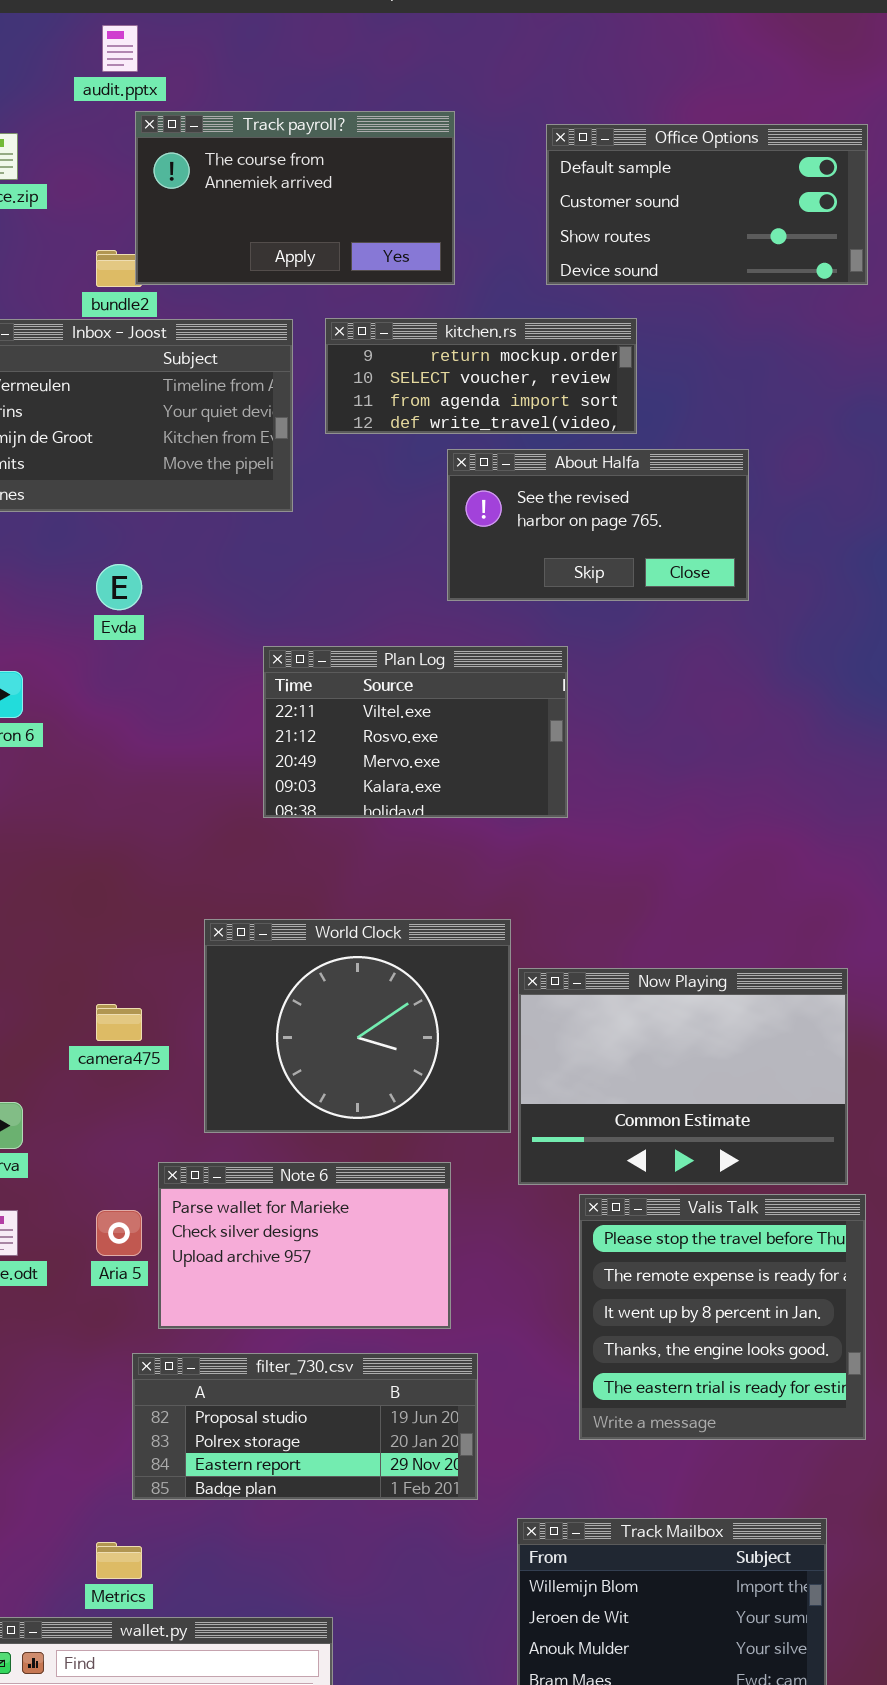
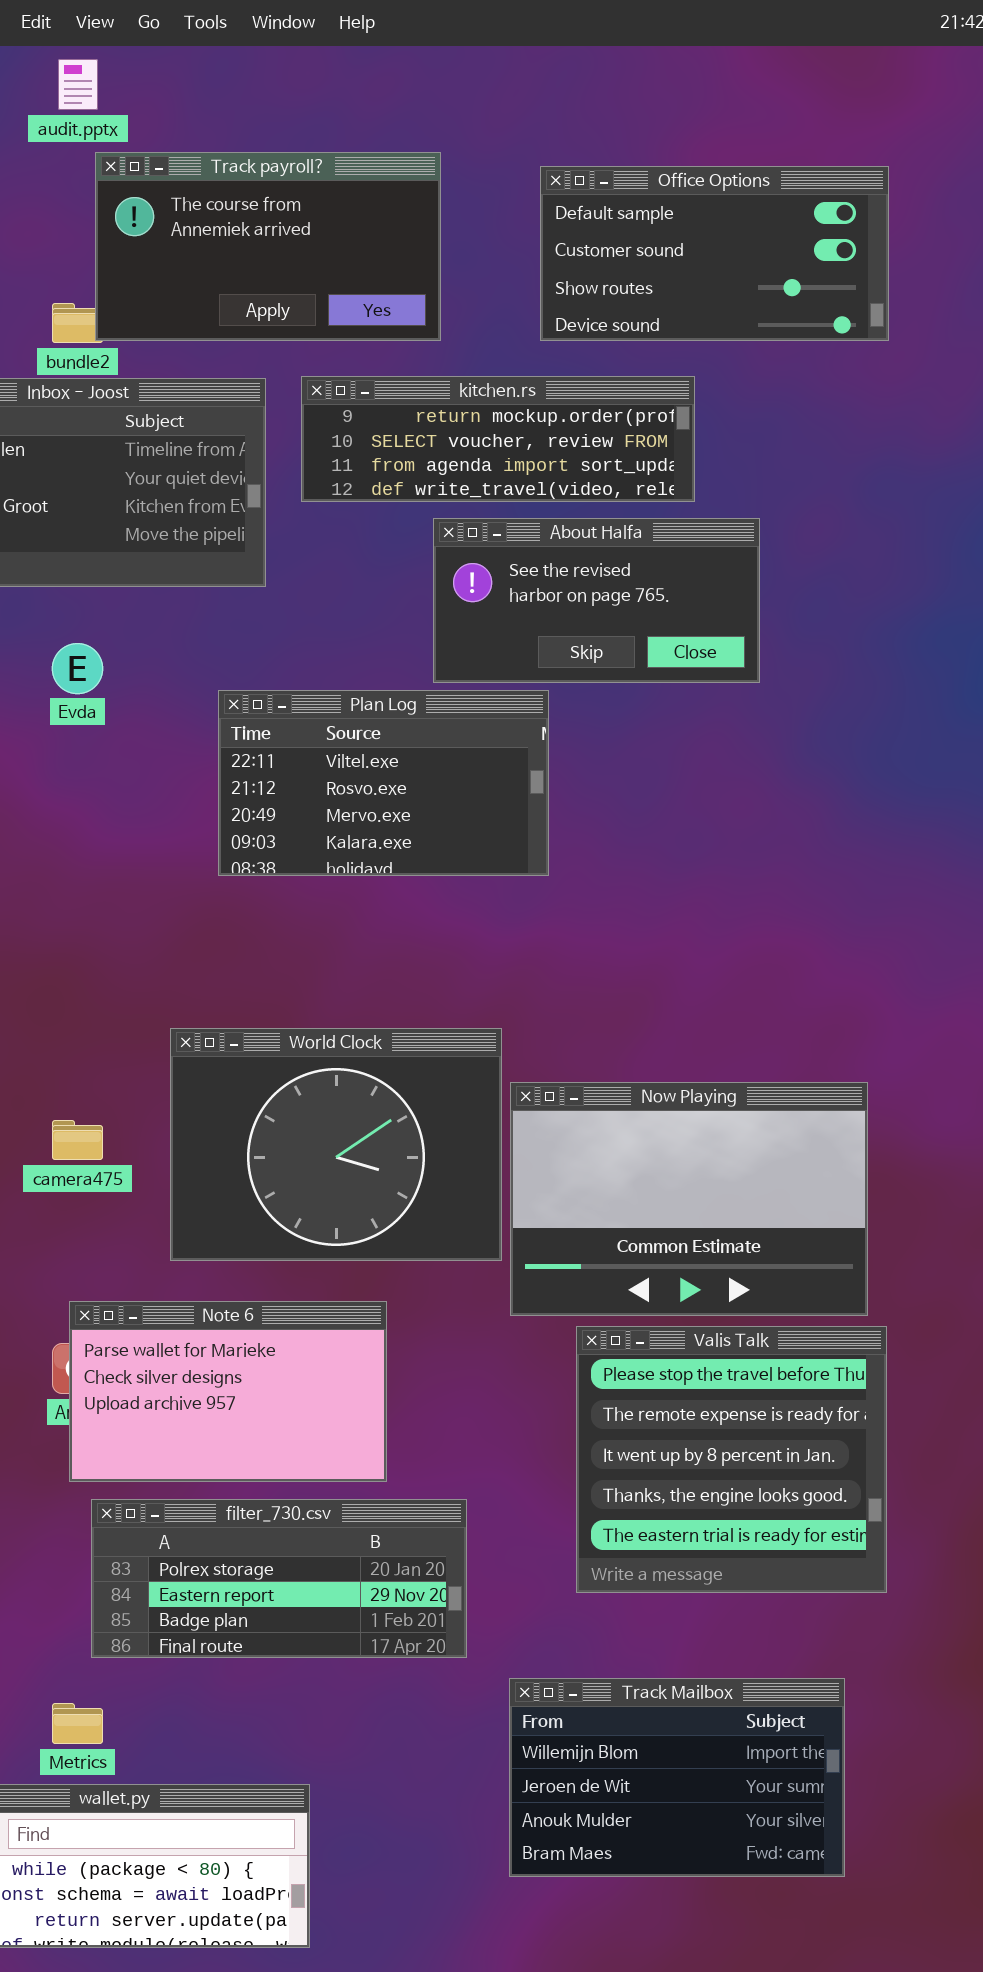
kitchen.rs: [325,318,637,434] -> [301,376,695,502], resized
Plan Log: [263,646,568,818] -> [218,690,549,876], moved
Note 6: [158,1162,451,1329] -> [69,1301,387,1482], moved
filter_730.csv: [132,1353,478,1500] -> [91,1499,467,1658], scrolled down 1 row

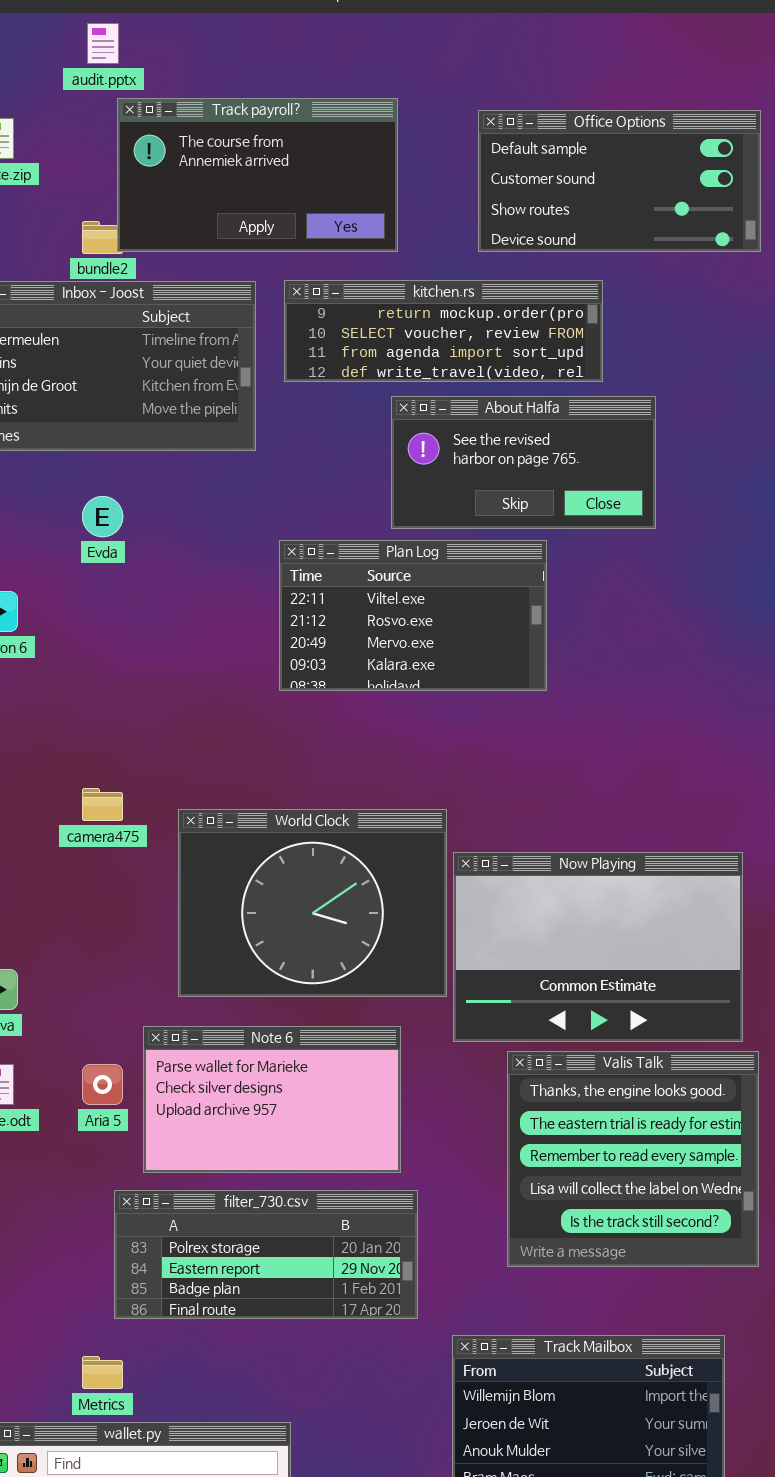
Plan Log: [218,690,549,876] -> [279,540,547,691], moved
camera475: [52,1120,103,1160] -> [82,788,123,821], moved
Note 6: [69,1301,387,1482] -> [143,1026,401,1173], moved
Valis Talk: [576,1326,887,1593] -> [507,1051,759,1267], scrolled down 3 rows

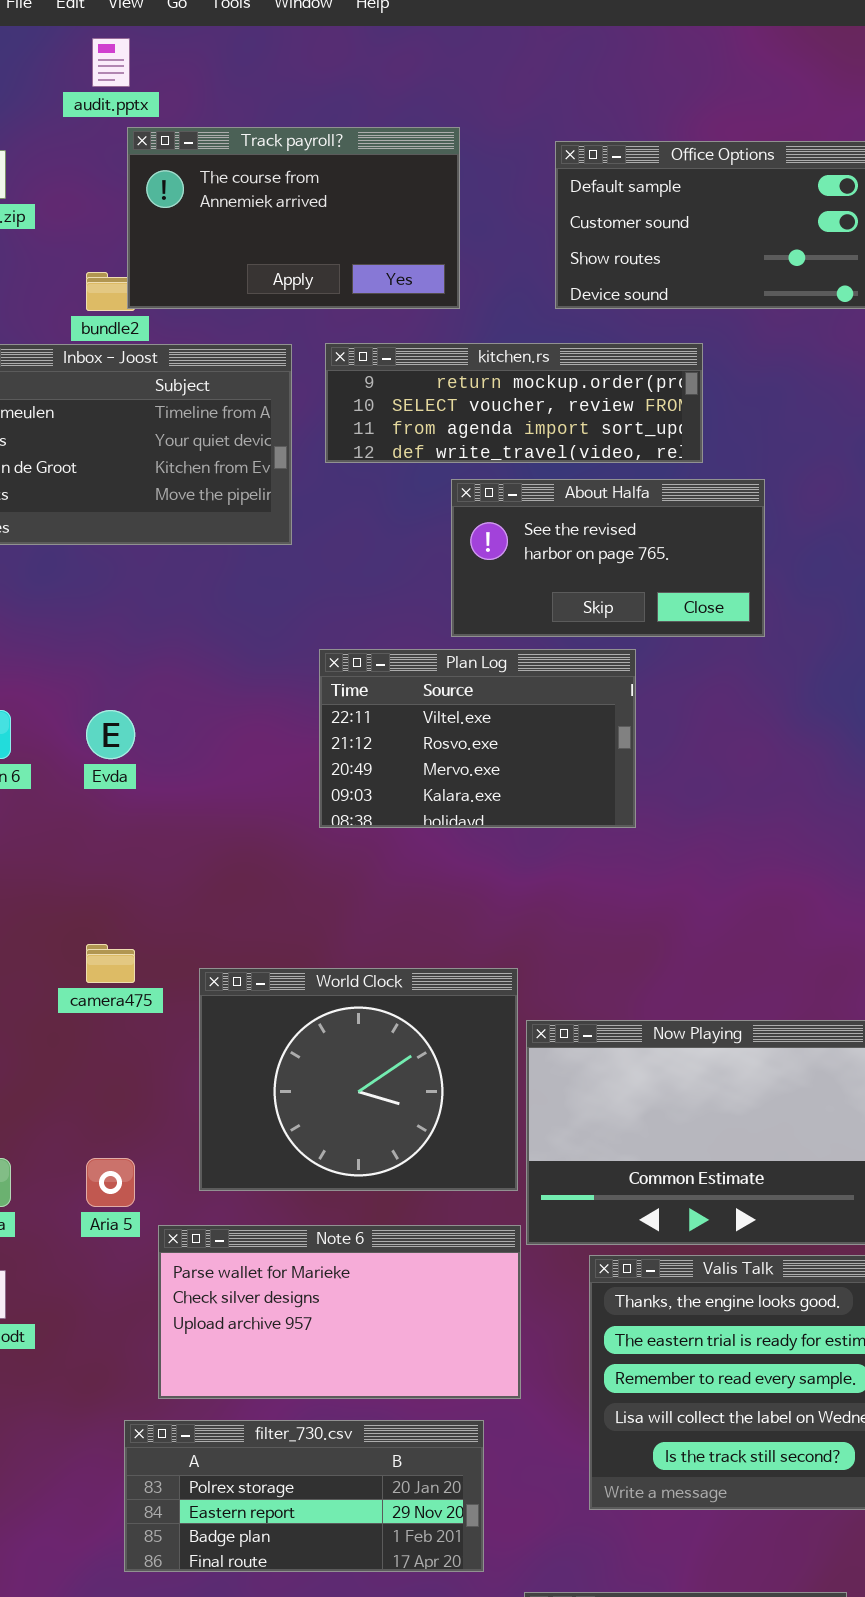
Evda: [82,496,123,537] -> [86,710,135,759], moved
Note 6: [143,1026,401,1173] -> [158,1225,521,1399], resized
Aria 5: [82,1064,123,1105] -> [86,1158,135,1207], moved

